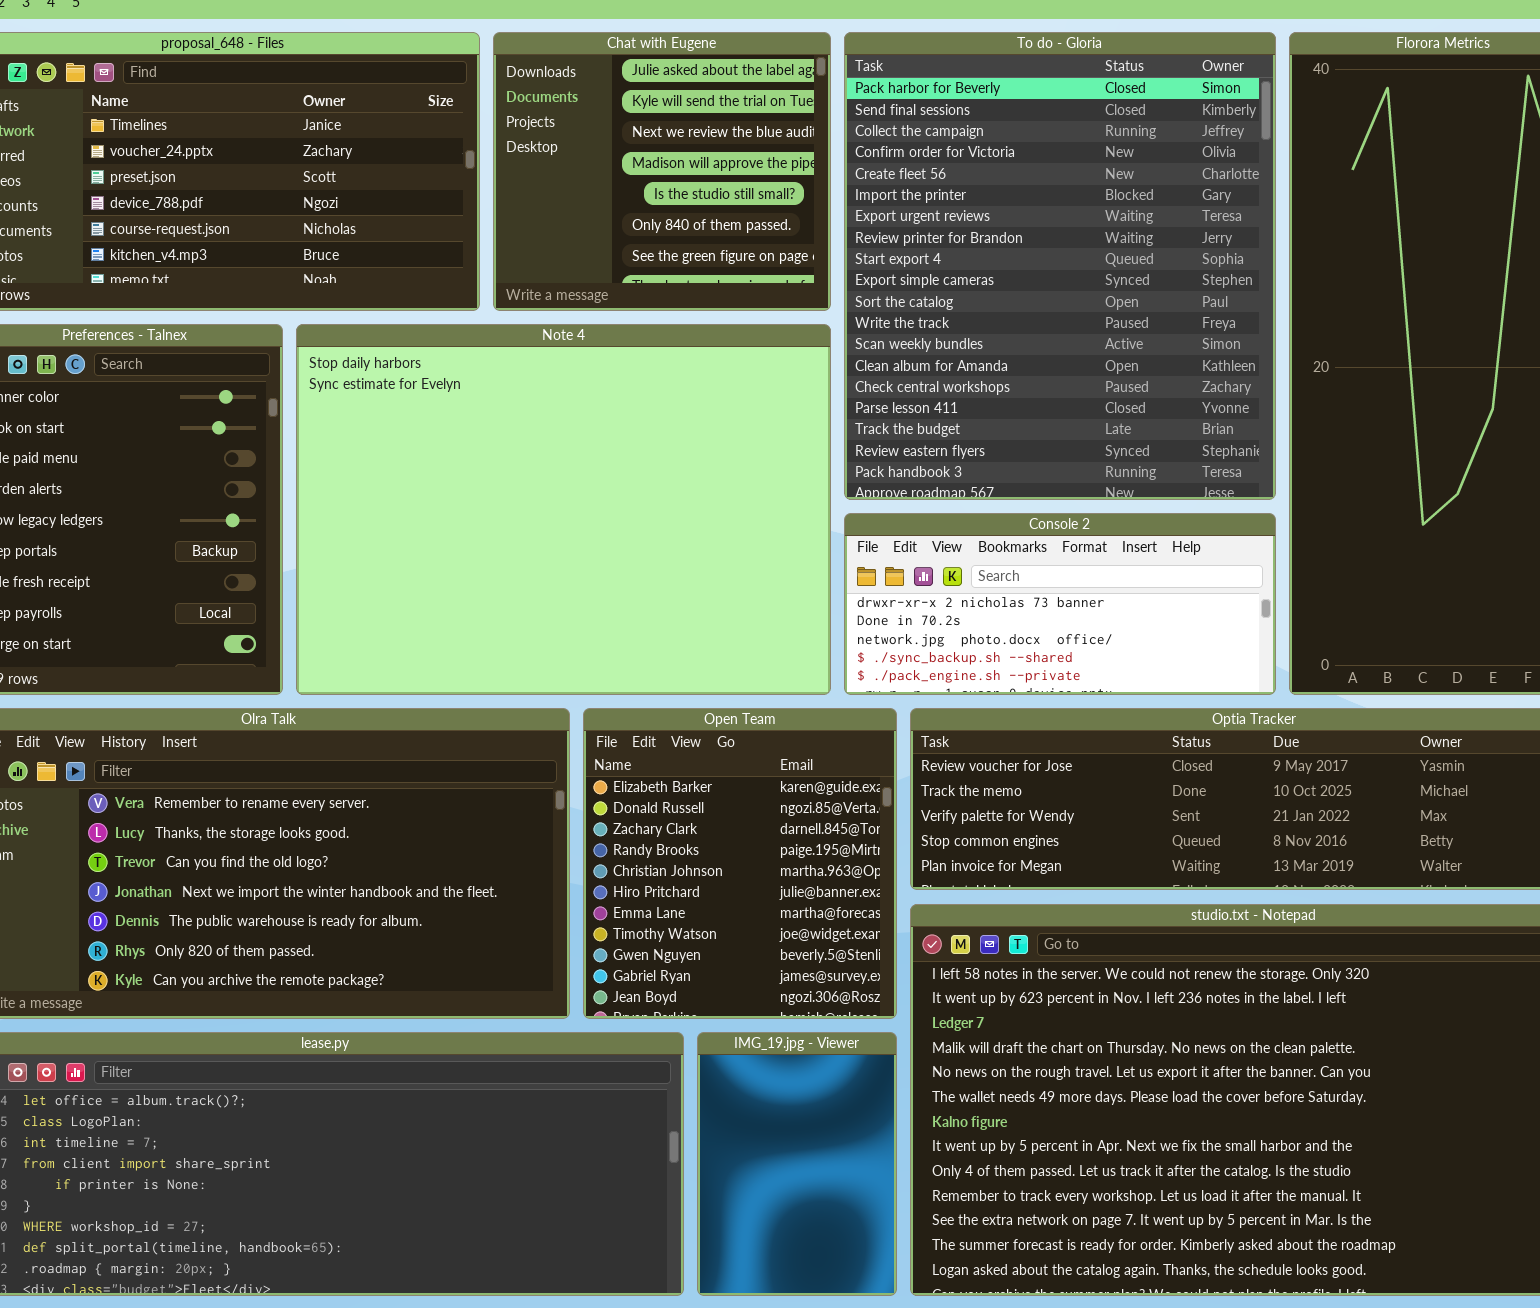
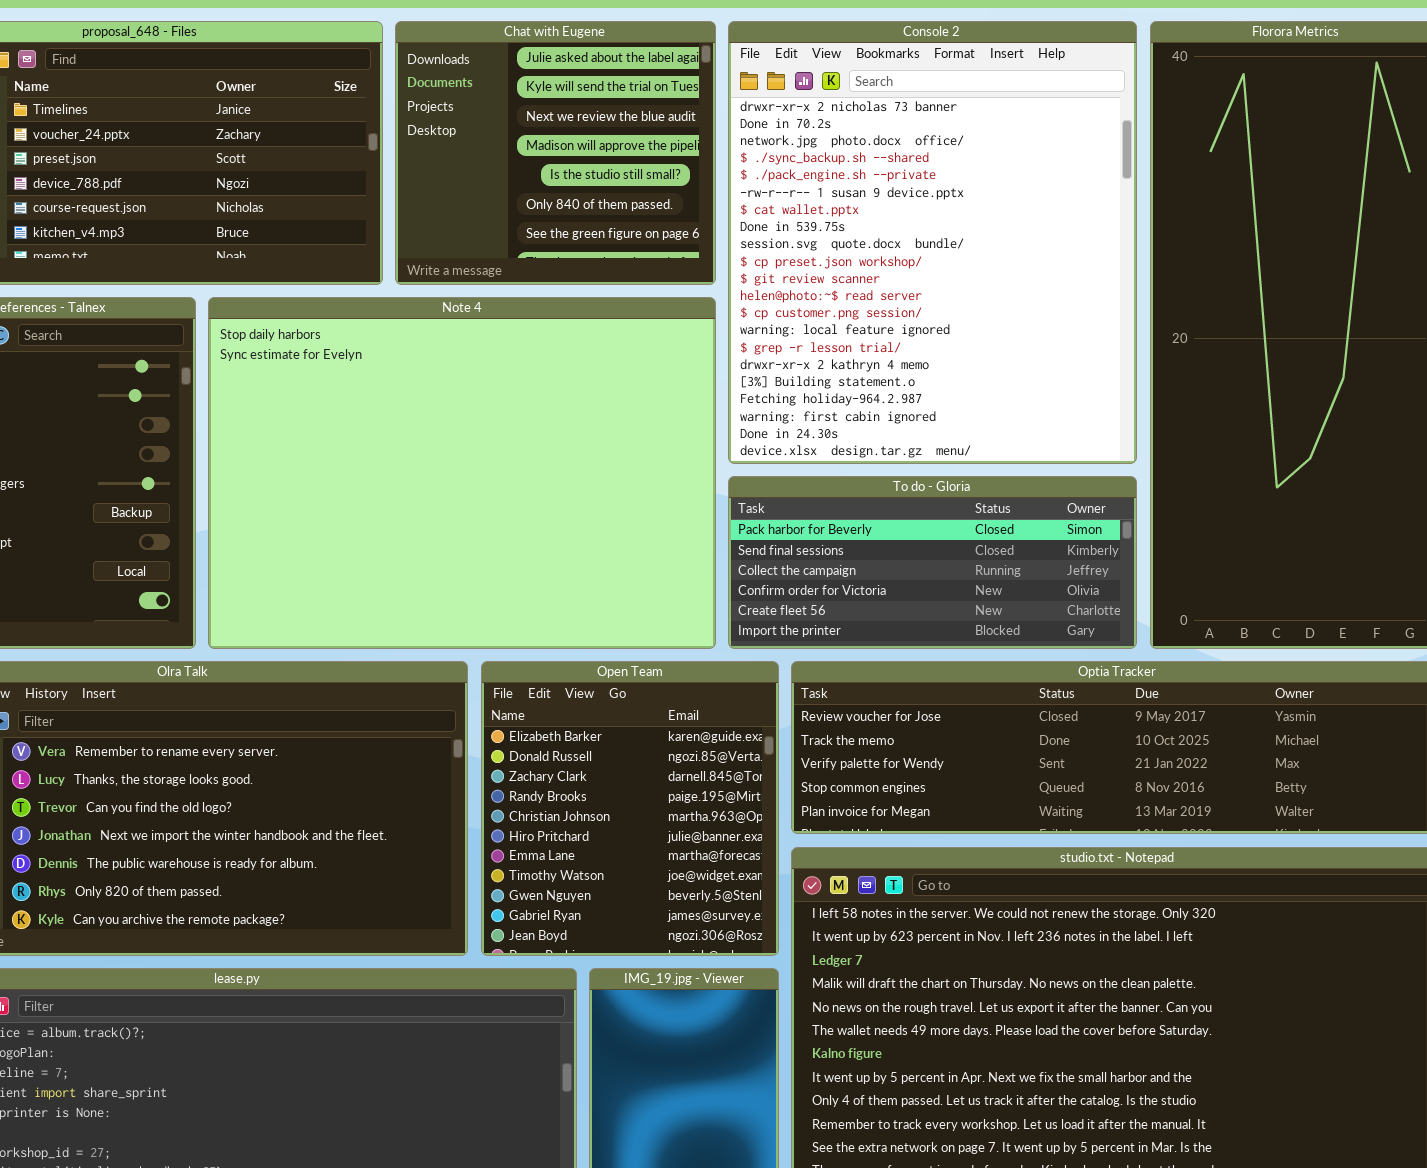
To do - Gloria: [844,32,1276,500] -> [728,476,1137,649], moved, resized
Console 2: [844,513,1276,695] -> [728,21,1137,464], moved, resized

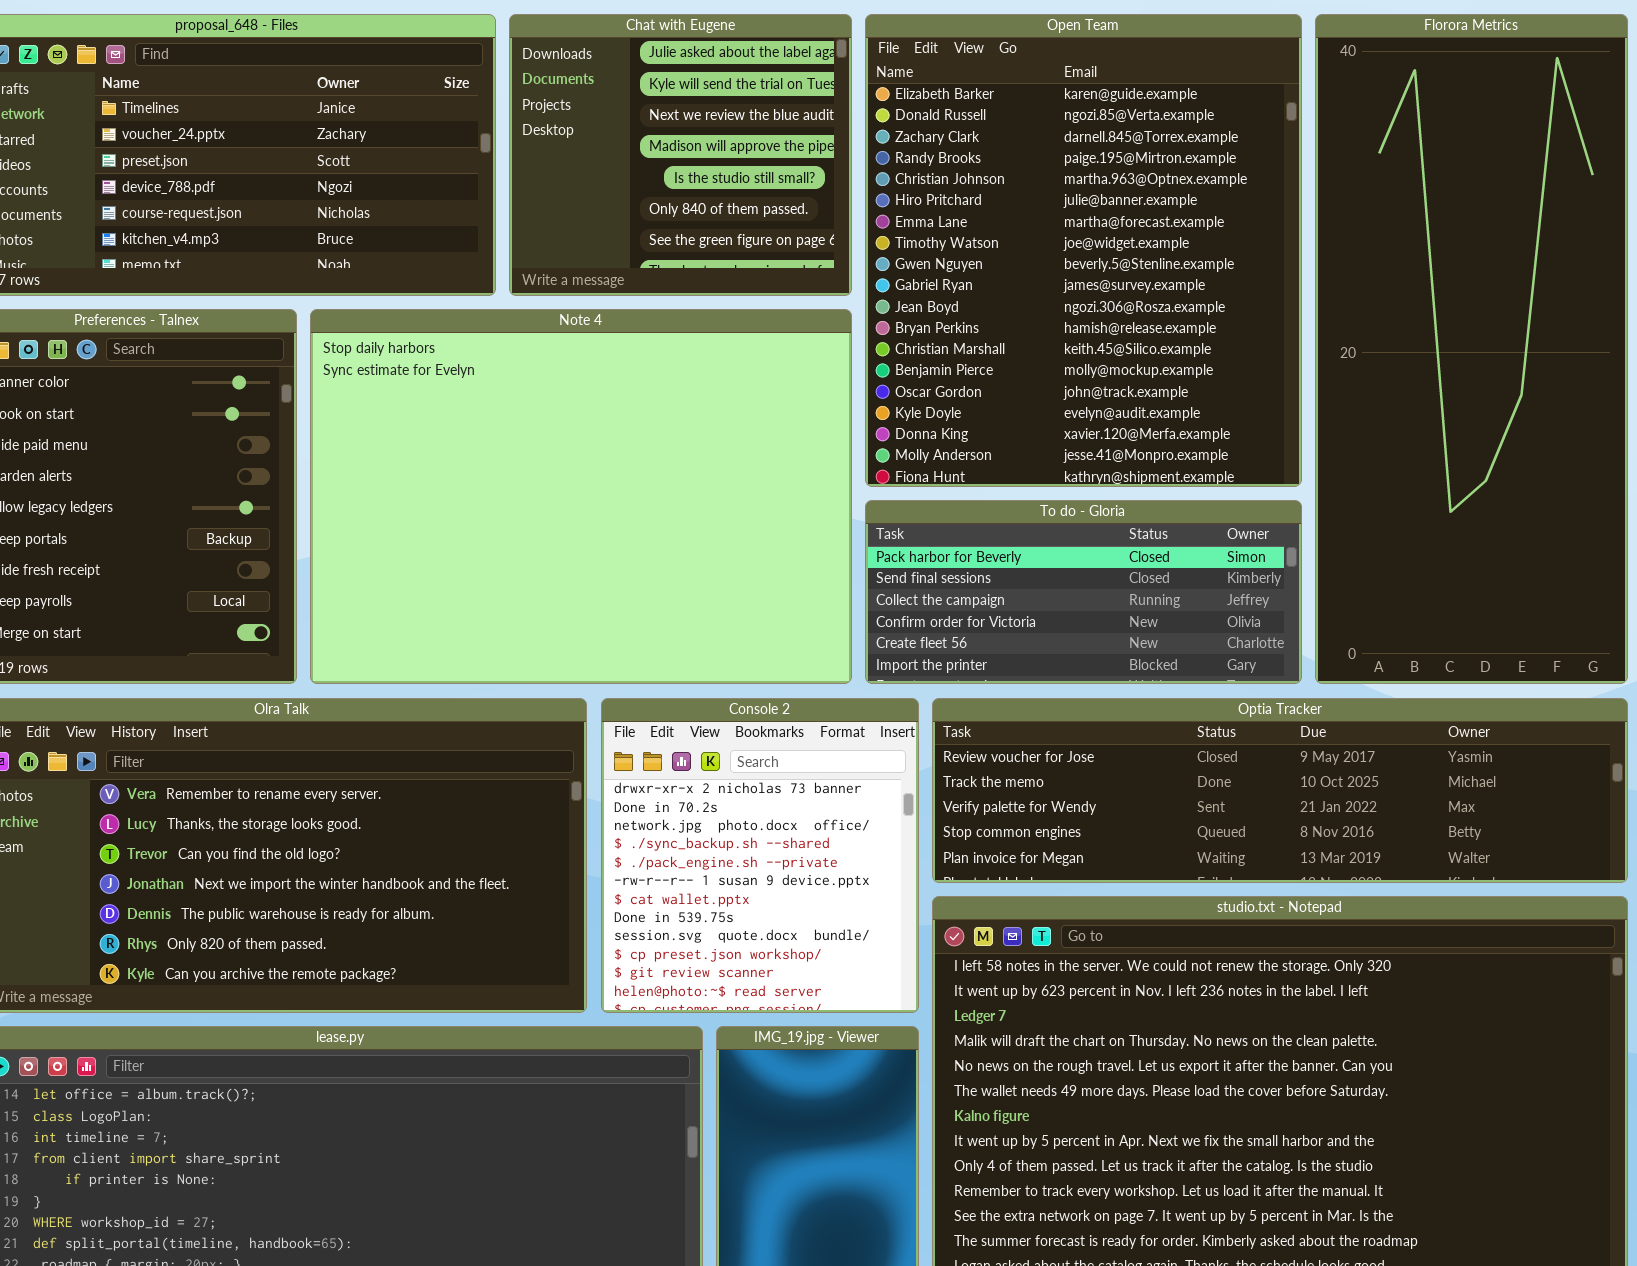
Console 2: [728,21,1137,464] -> [601,698,919,1013], moved, resized
Open Team: [481,661,779,956] -> [865,14,1302,487], moved, resized

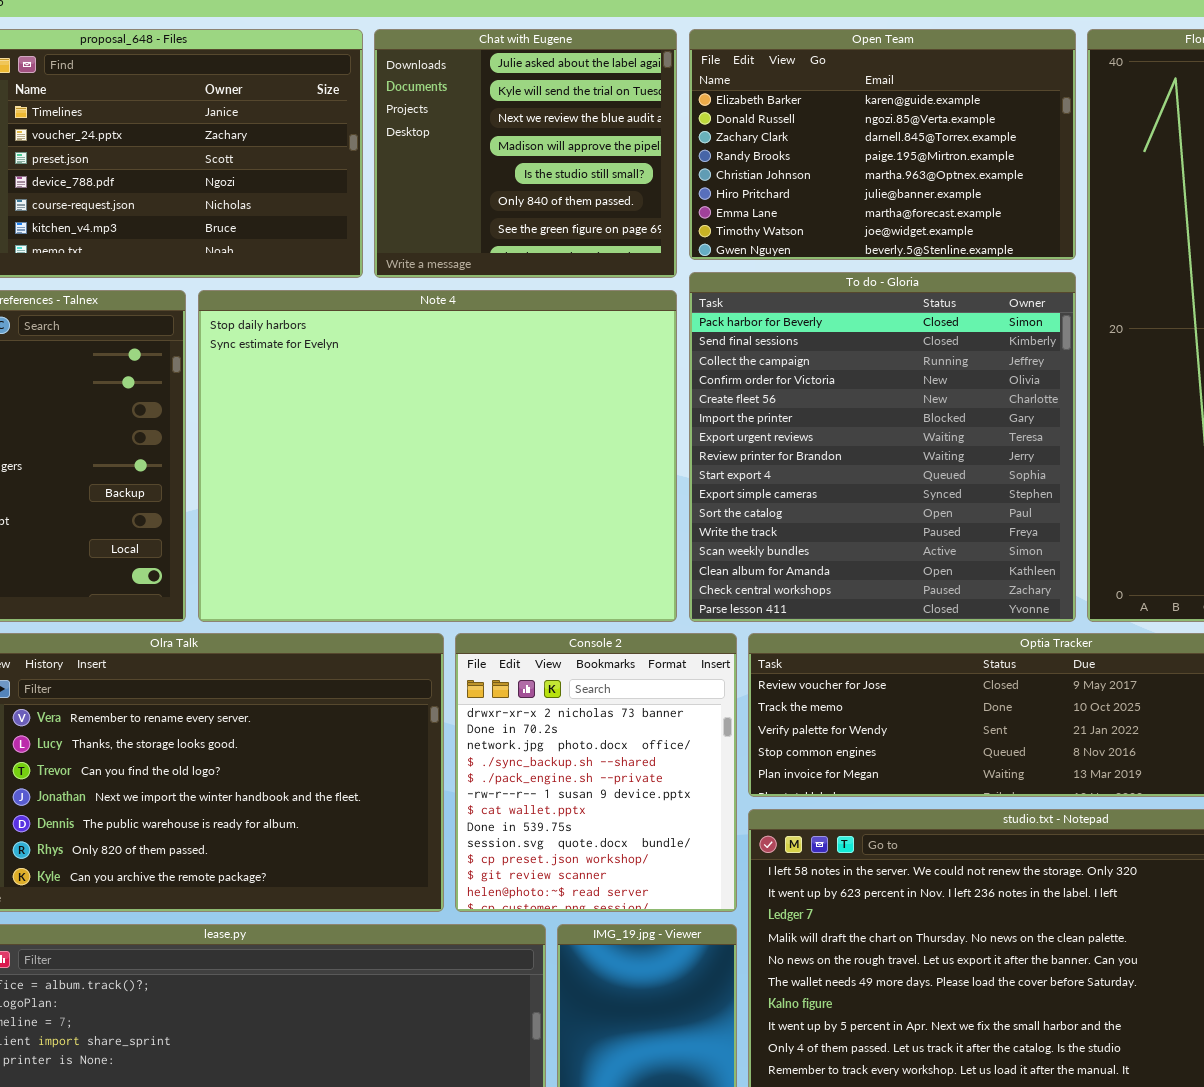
Open Team: [865,14,1302,487] -> [689,29,1076,260], resized
To do - Gloria: [865,500,1302,684] -> [689,272,1076,622], resized

